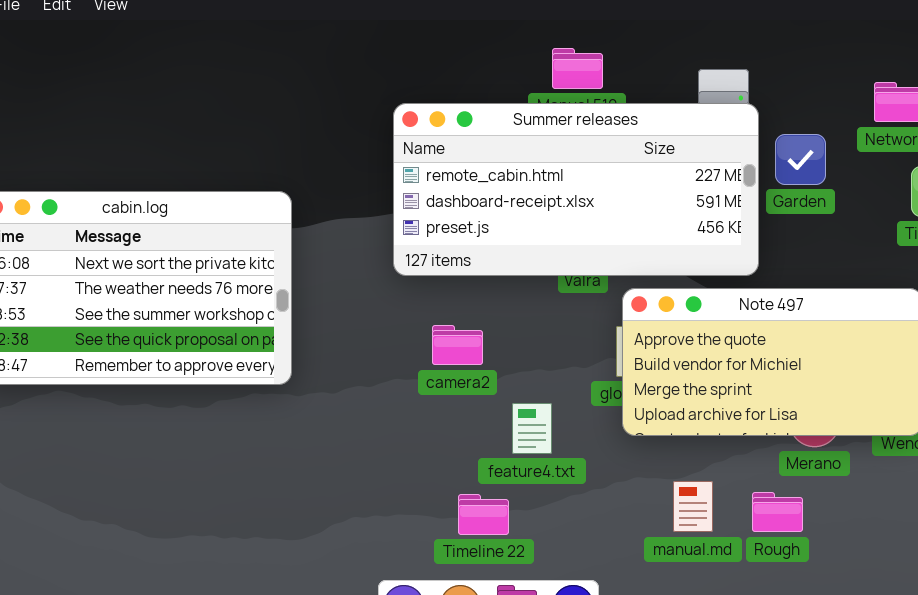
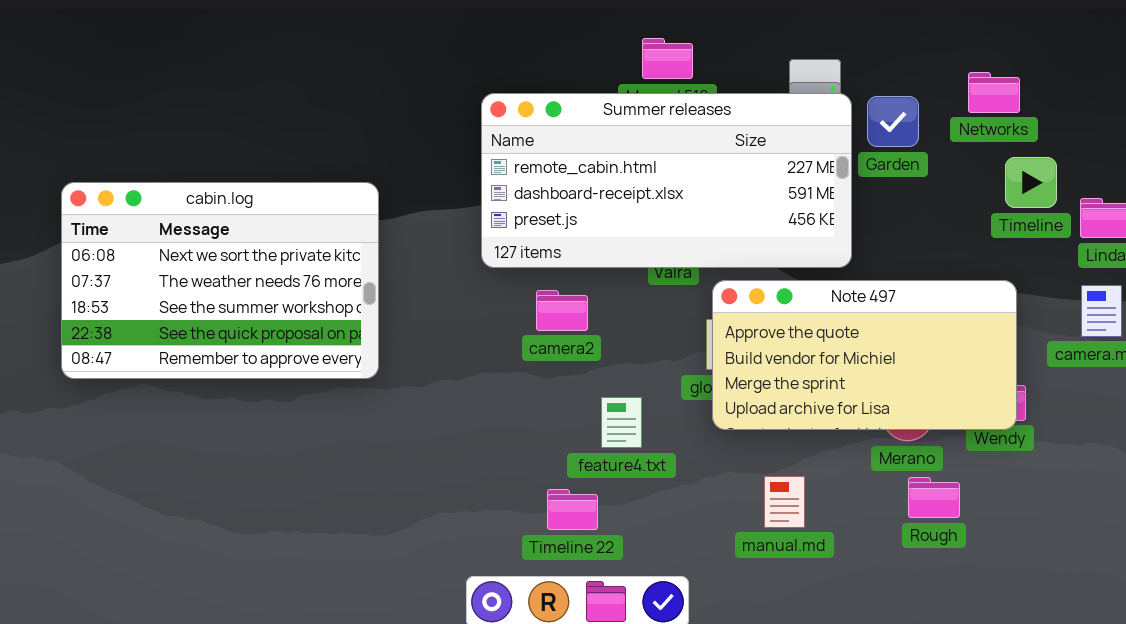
Garden: [775,134,826,185] -> [867,96,919,147], moved
camera2: [432,325,483,365] -> [536,290,588,331], moved
Rough: [752,492,803,532] -> [908,477,960,518], moved

